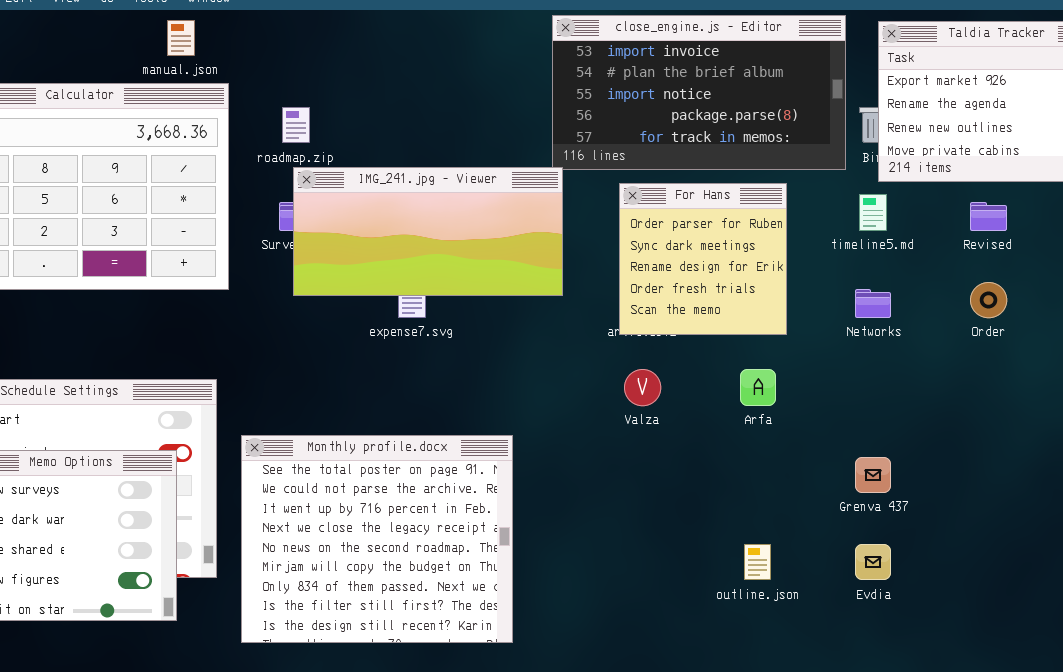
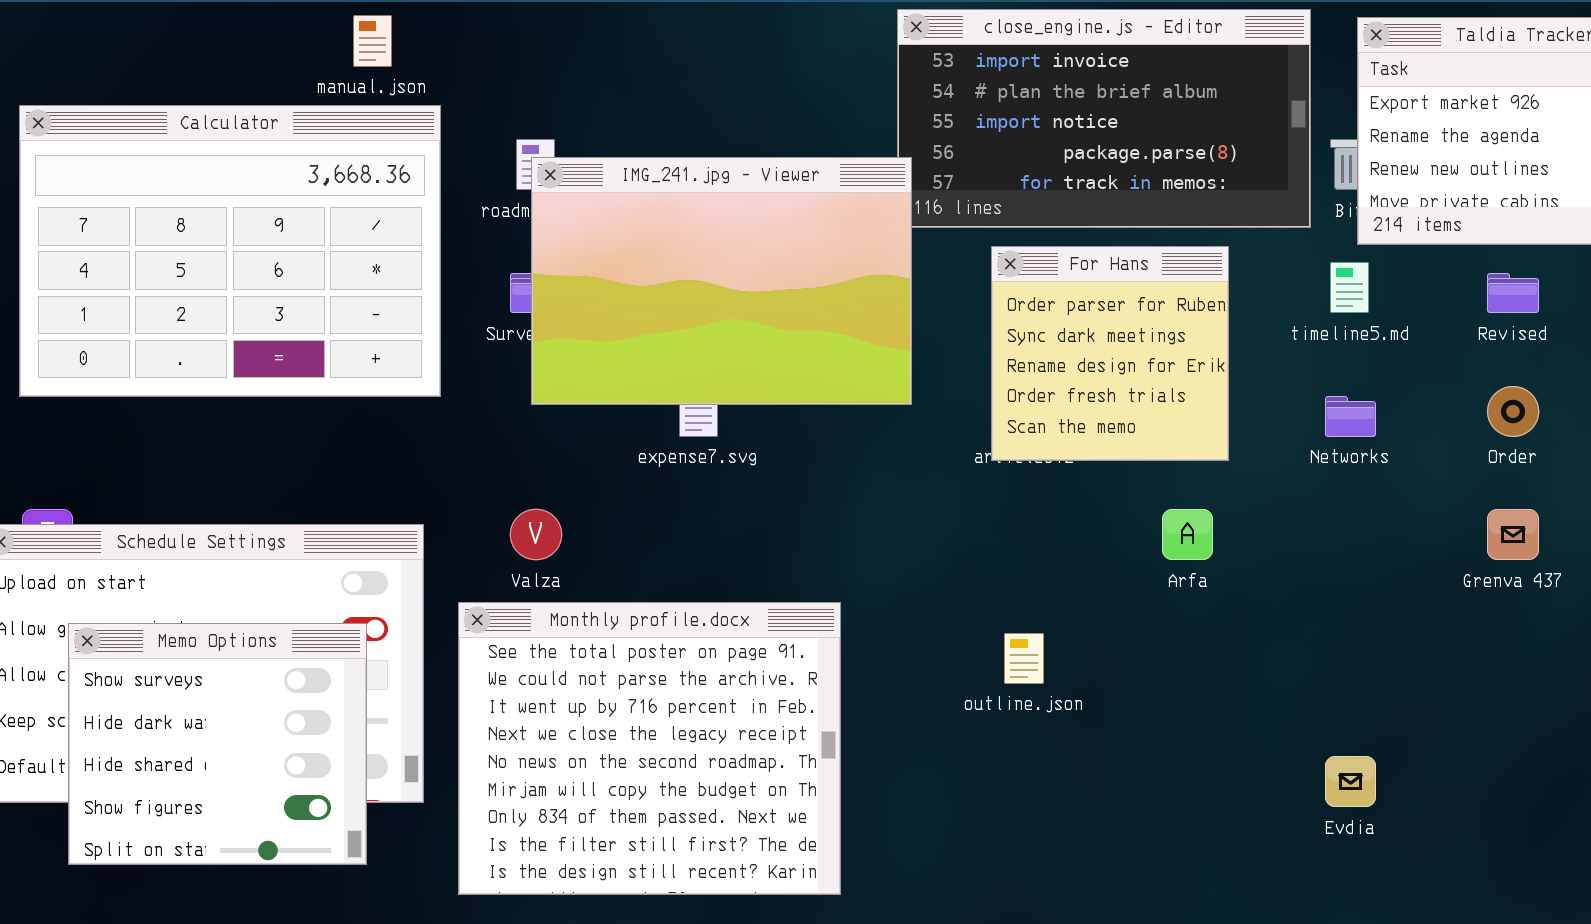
IMG_241.jpg - Viewer: [293,167,563,296] -> [531,157,912,405], resized
Valza: [624,369,661,406] -> [510,509,562,560], moved
Grenva 437: [855,457,891,493] -> [1487,509,1539,560], moved
outline.json: [744,544,771,580] -> [1004,633,1044,684], moved

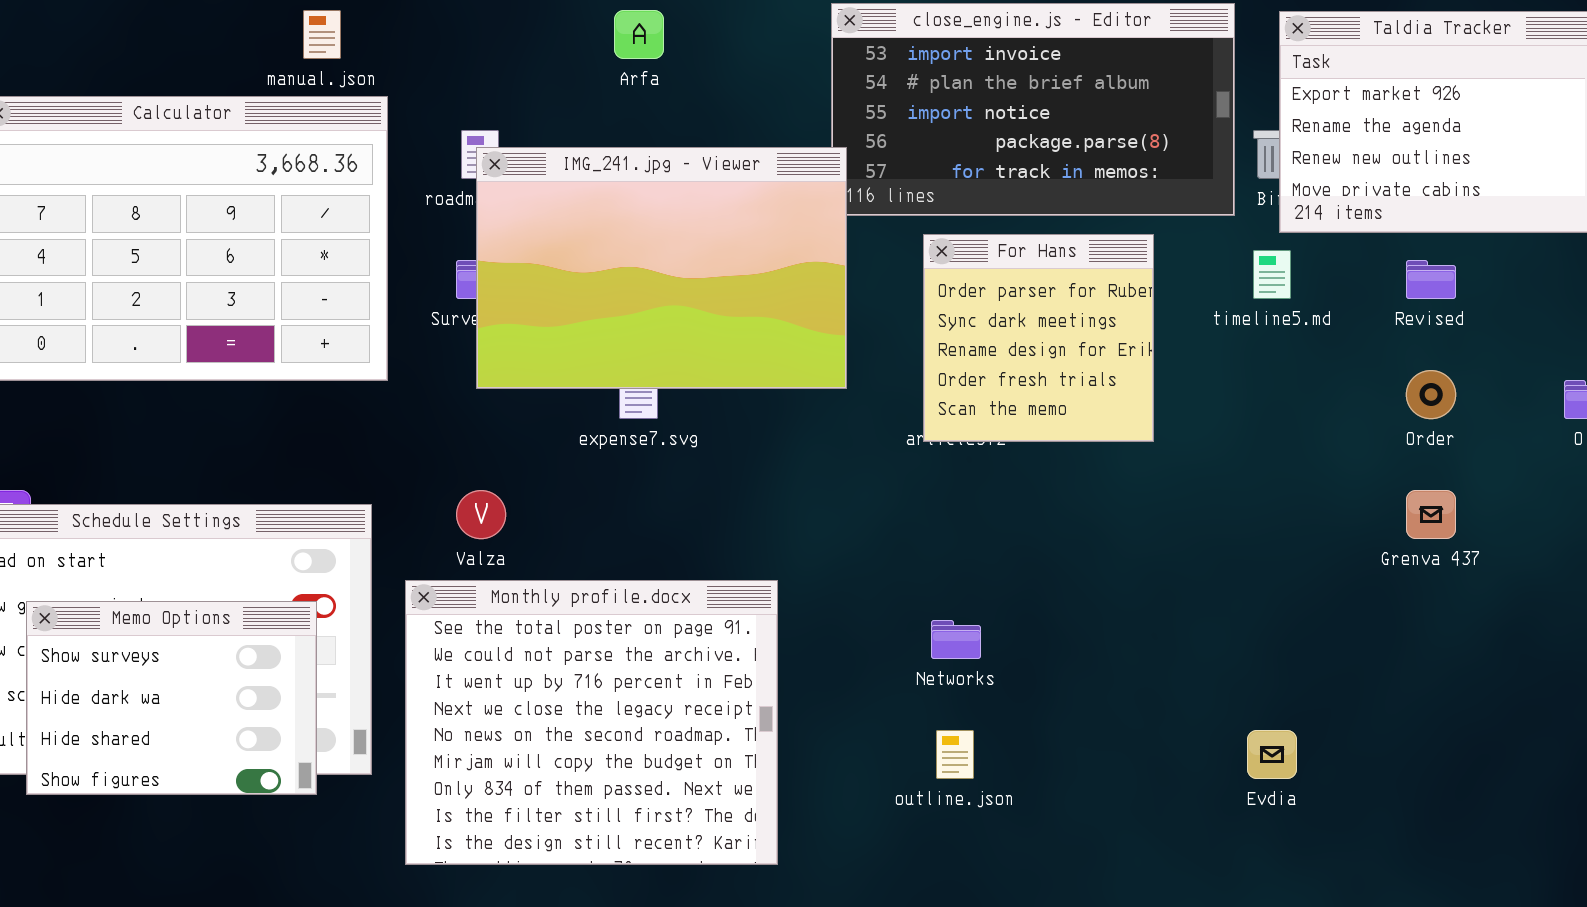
Networks: [1325,396,1376,437] -> [931,620,981,659], moved
Arfa: [1162,509,1213,560] -> [614,10,664,59], moved
Memo Options: [68,623,367,865] -> [26,601,317,795], resized
outline.json: [1004,633,1044,684] -> [936,730,974,779], moved

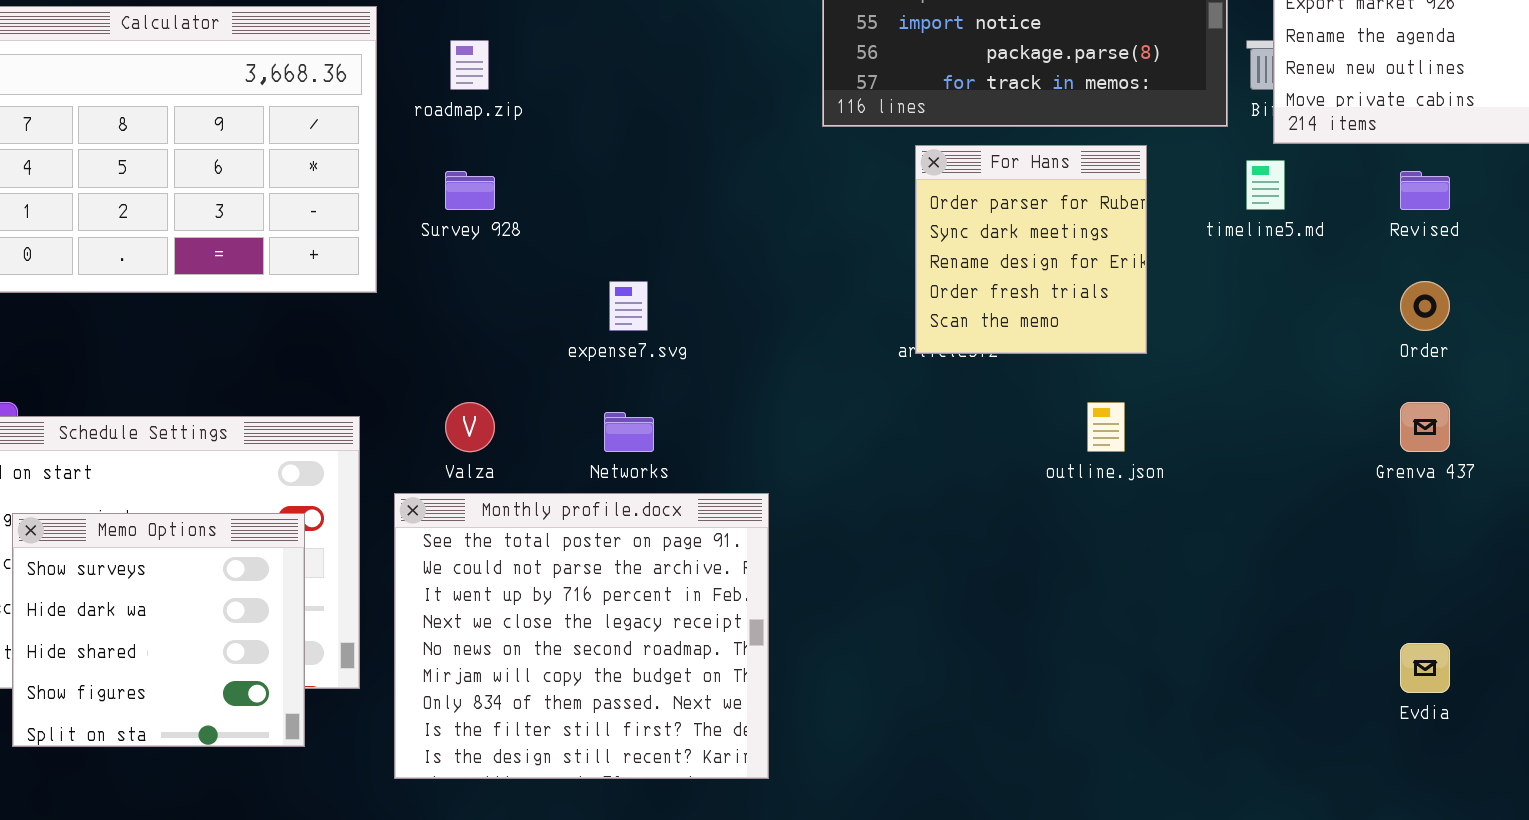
IMG_241.jpg - Viewer: [476,147,847,389] -> none, closed
Memo Options: [26,601,317,795] -> [12,513,305,747], resized
Networks: [931,620,981,659] -> [604,412,654,452], moved
outline.json: [936,730,974,779] -> [1087,402,1125,452], moved
Evdia: [1247,730,1297,779] -> [1400,643,1450,693], moved

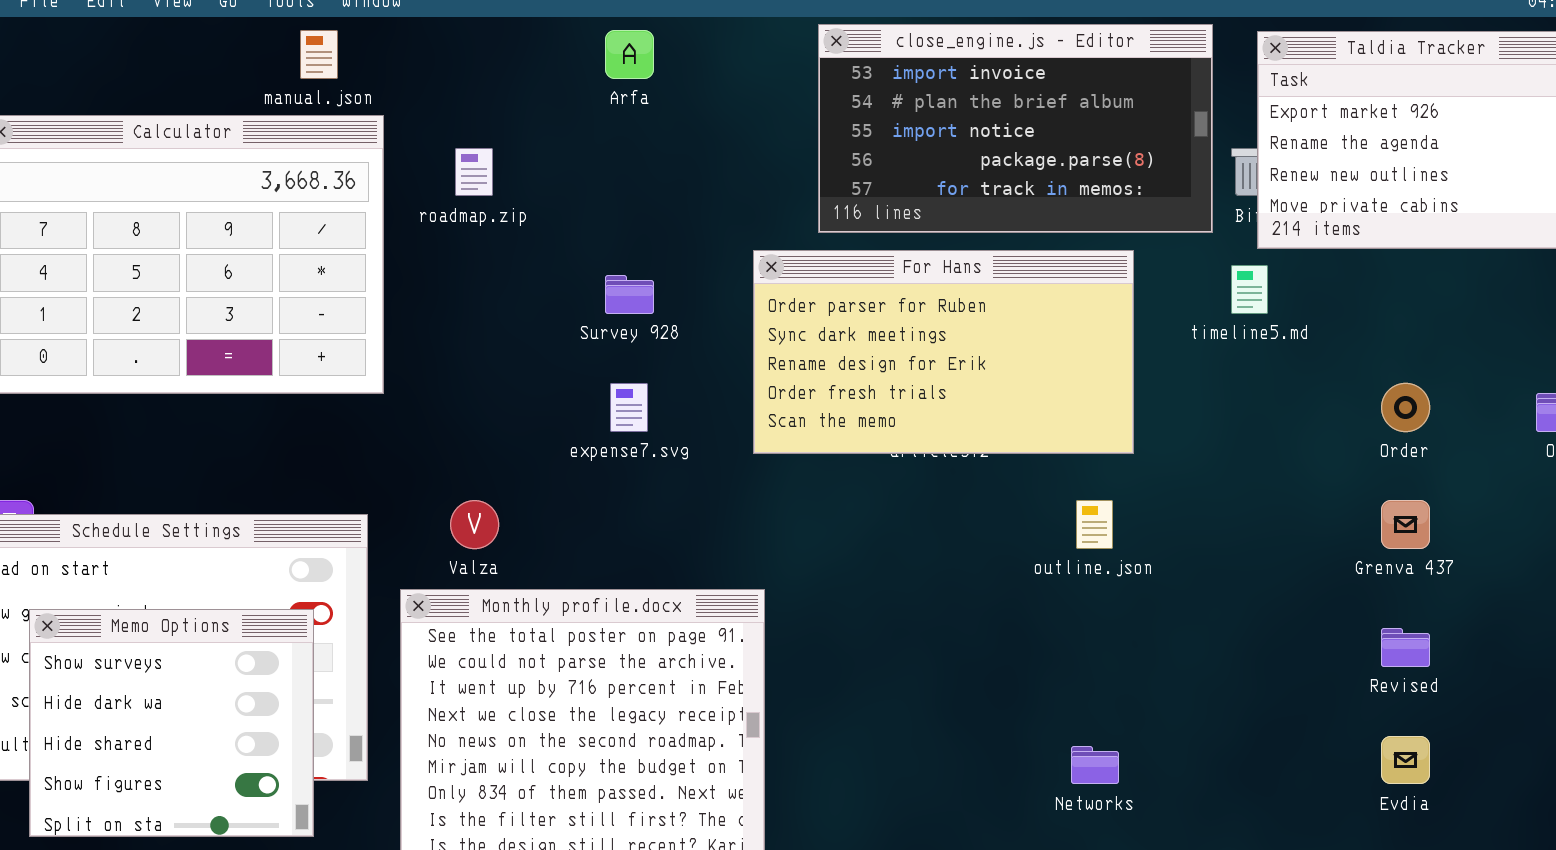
For Hans: [915,145,1147,354] -> [753,250,1134,454], resized
Survey 928: [445,171,495,210] -> [605,275,654,314], moved
Revised: [1400,171,1450,210] -> [1381,628,1430,667], moved
Networks: [604,412,654,452] -> [1071,746,1119,784], moved

